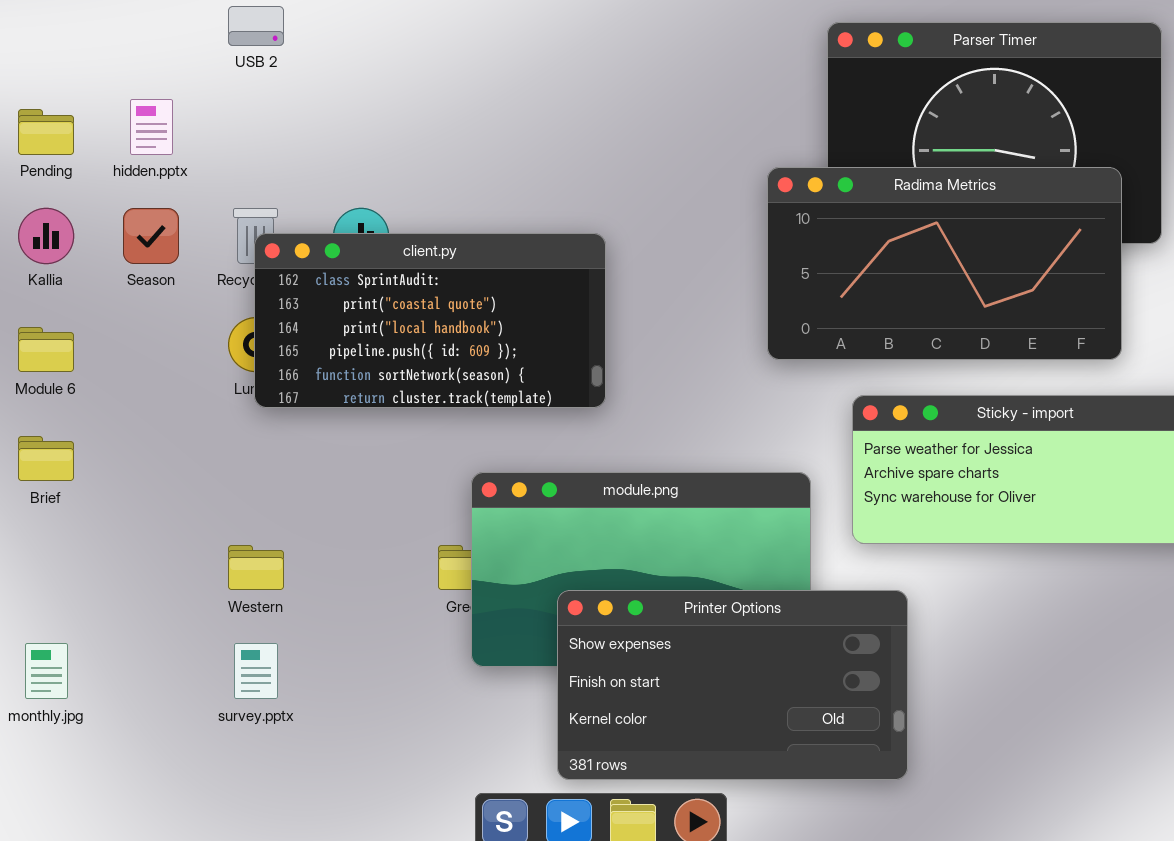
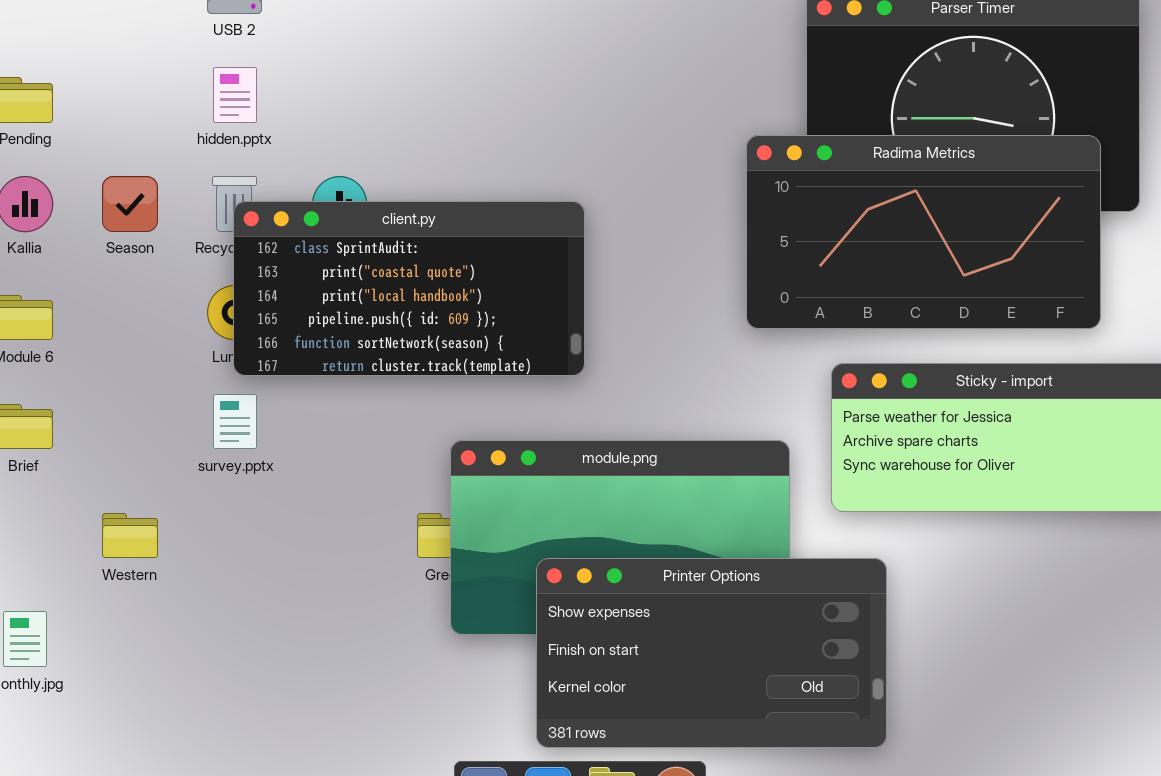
hidden.pptx: [130,99,173,155] -> [213,67,257,123], moved
Western: [228,545,284,590] -> [102,513,158,558], moved
survey.pptx: [234,643,278,699] -> [213,394,257,449], moved

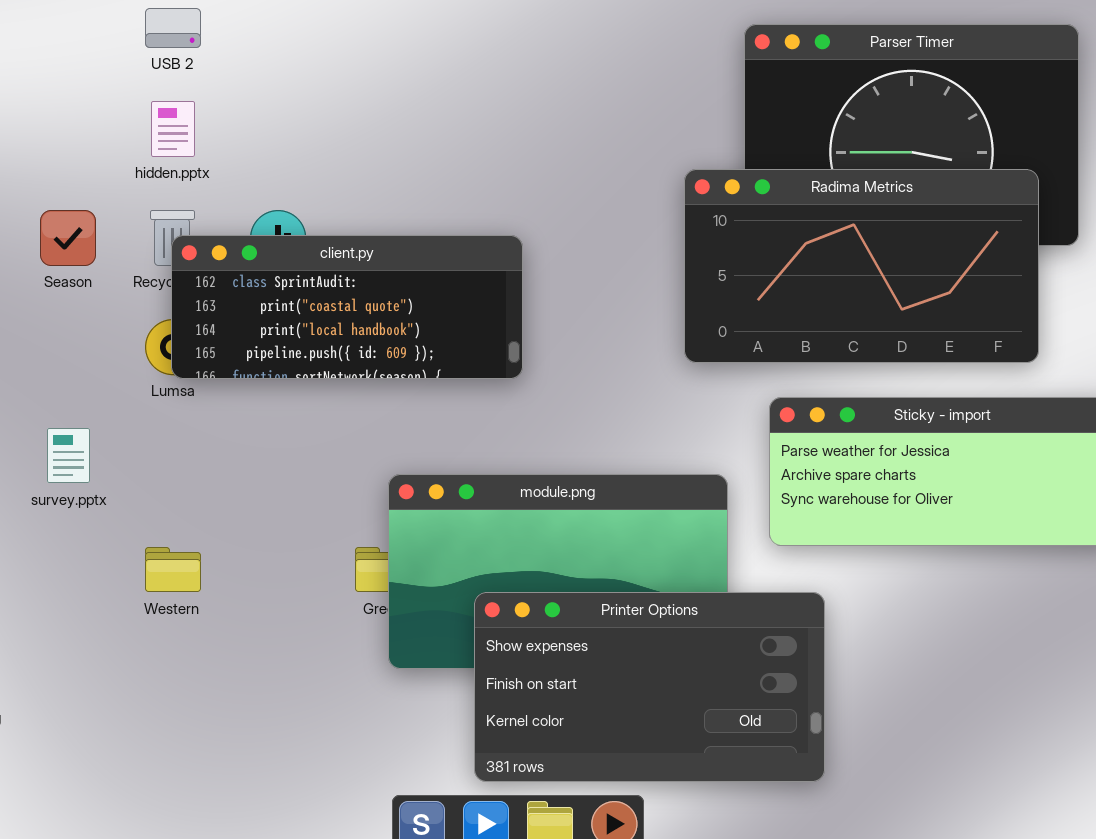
client.py: [233,201,585,376] -> [171,235,523,379], resized
survey.pptx: [213,394,257,449] -> [47,428,90,483], moved
Western: [102,513,158,558] -> [145,547,201,592], moved

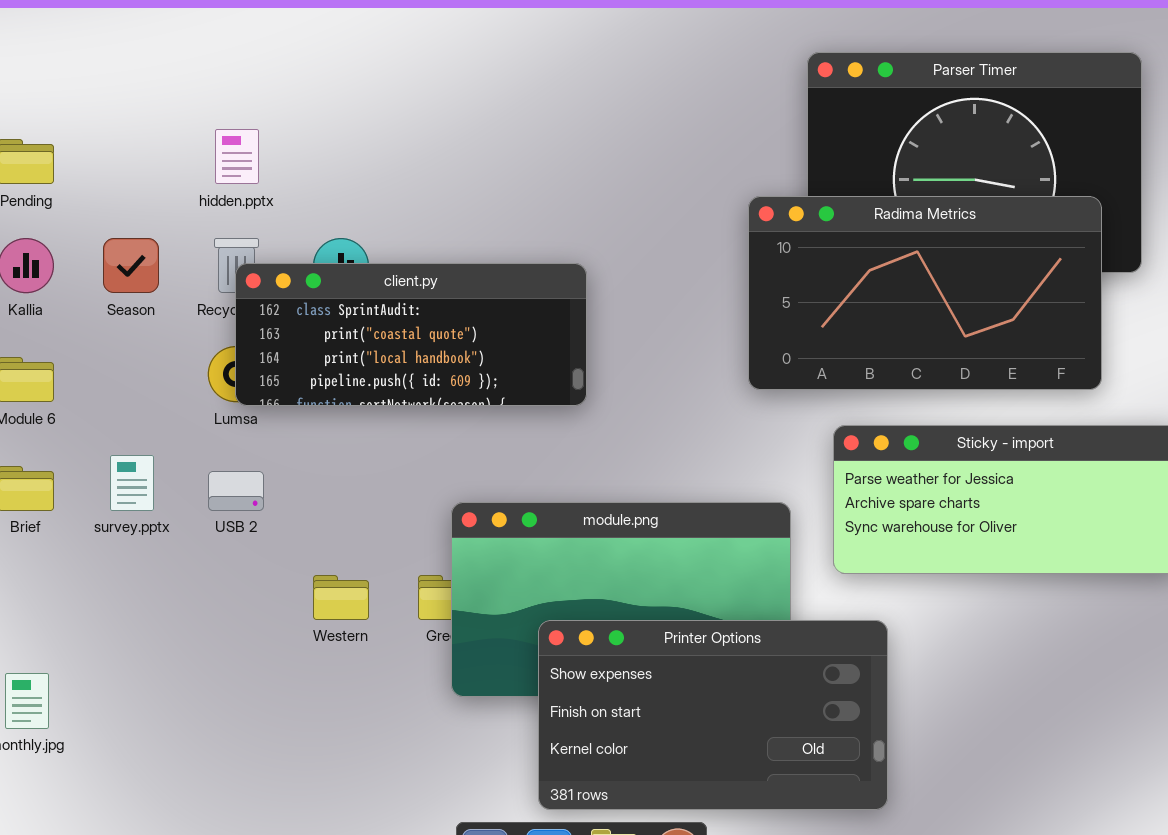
USB 2: [145,8,201,48] -> [208,471,264,511], moved
Western: [145,547,201,592] -> [313,575,369,620], moved

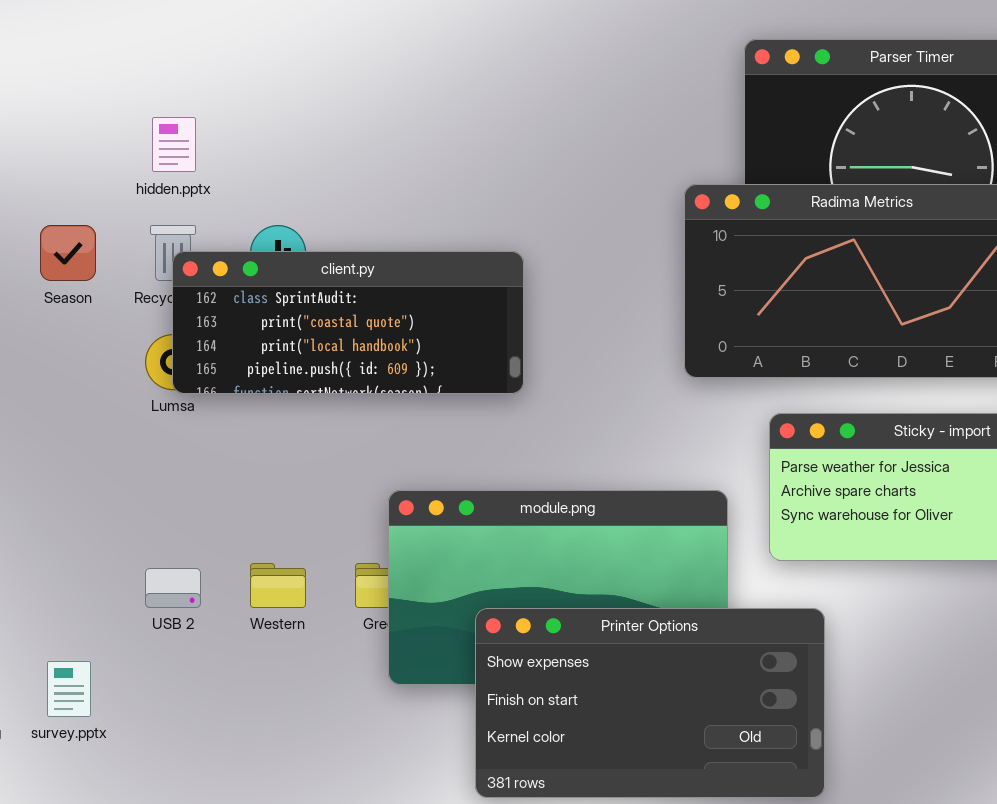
survey.pptx: [110,455,154,511] -> [47,661,91,717], moved
USB 2: [208,471,264,511] -> [145,568,201,608], moved

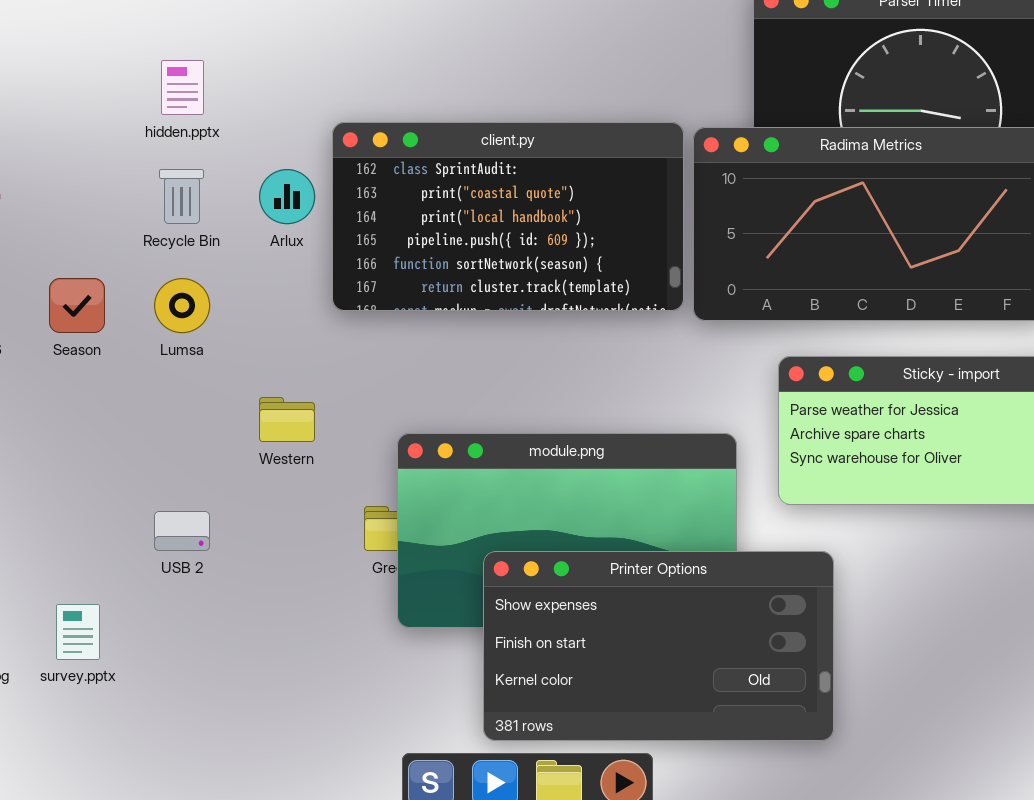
Season: [40,225,96,281] -> [49,278,105,333], moved
client.py: [172,251,524,394] -> [332,122,684,311], moved, resized
Western: [250,563,306,608] -> [259,397,315,442], moved

